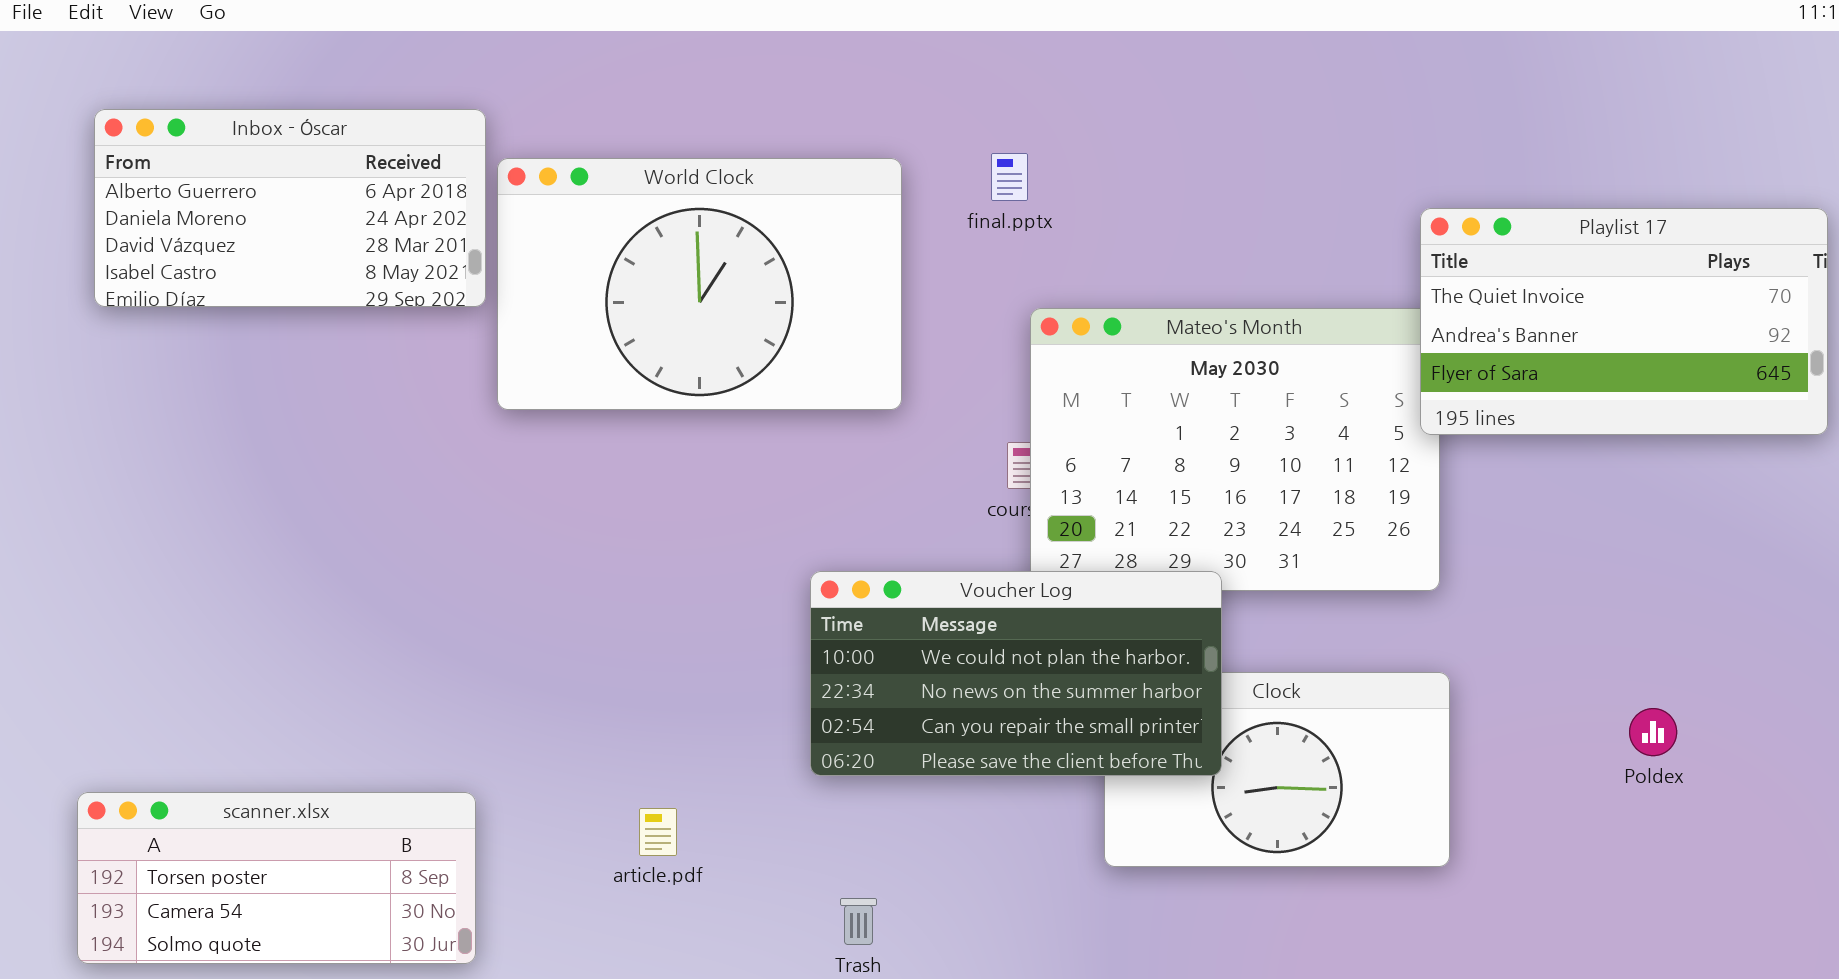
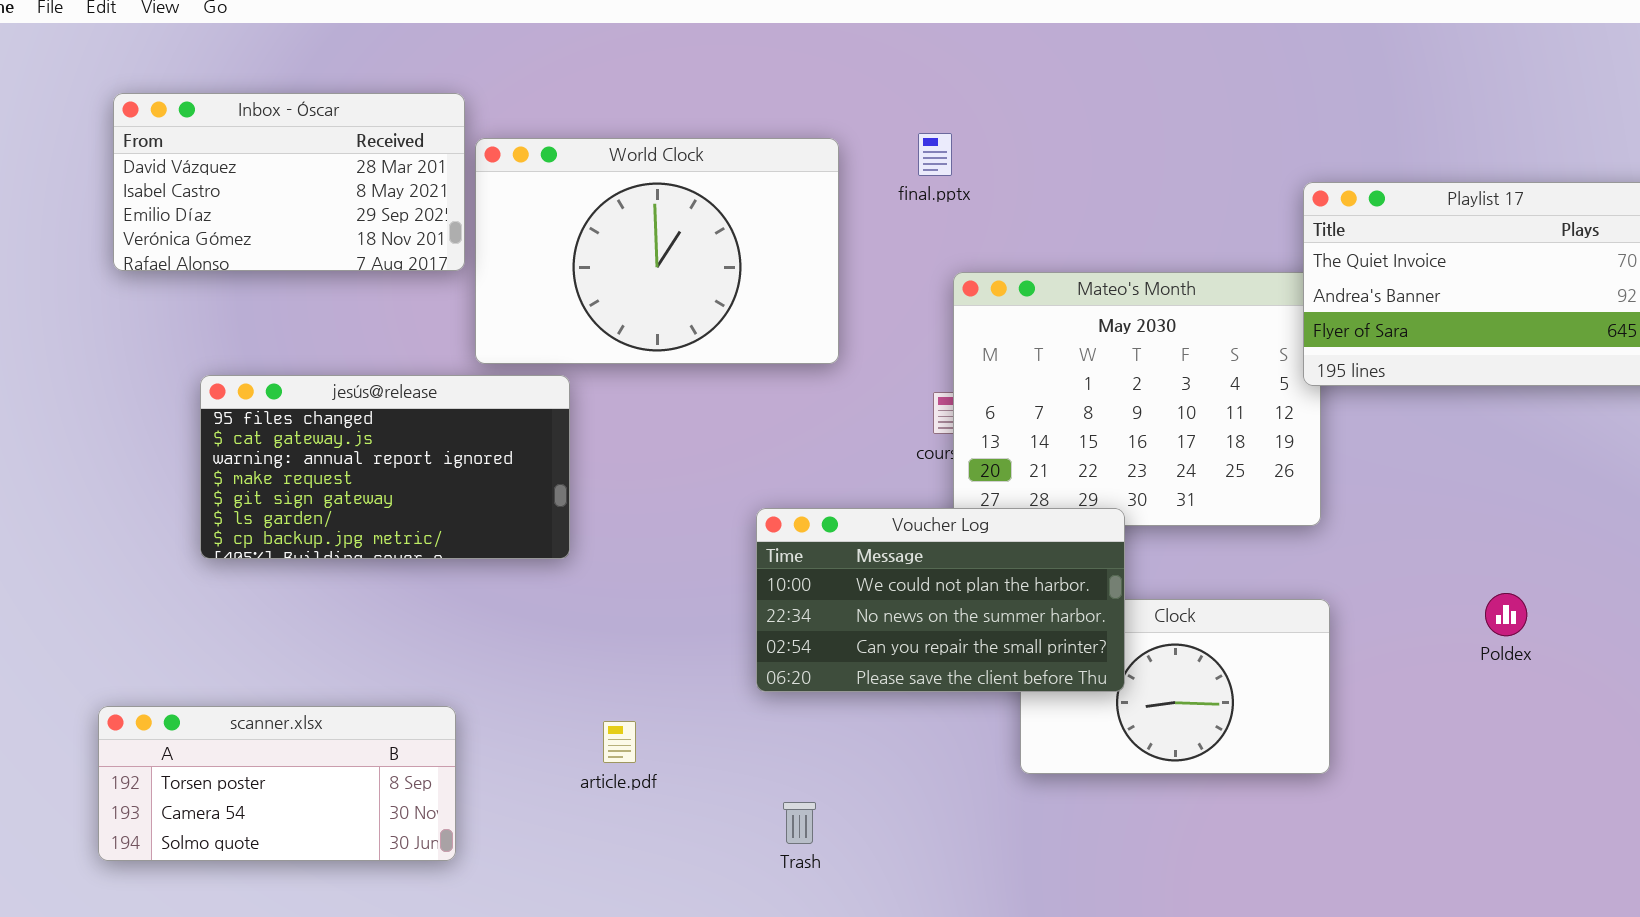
Inbox - Óscar: [94,109,486,307] -> [113,93,465,271], scrolled down 2 rows
jesús@release: none -> [200,375,570,559], opened
Poldex: [1629,708,1677,756] -> [1485,593,1527,636], moved

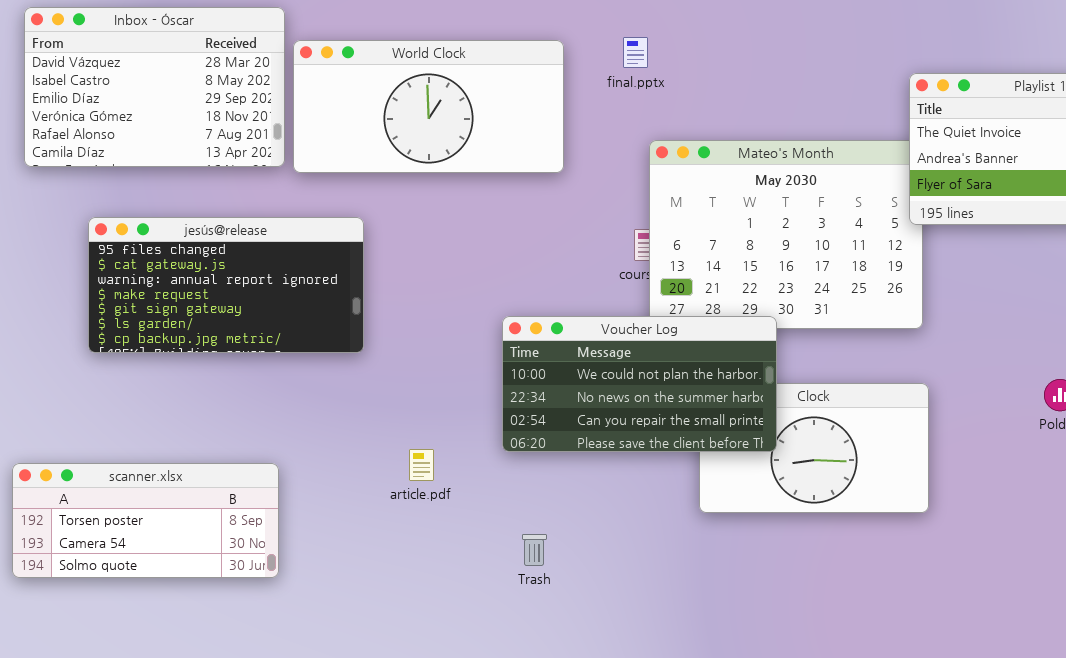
Inbox - Óscar: [113,93,465,271] -> [24,7,285,167], resized
World Clock: [475,138,839,364] -> [293,40,564,173], resized
article.pdf: [603,721,636,763] -> [409,449,434,481], moved

